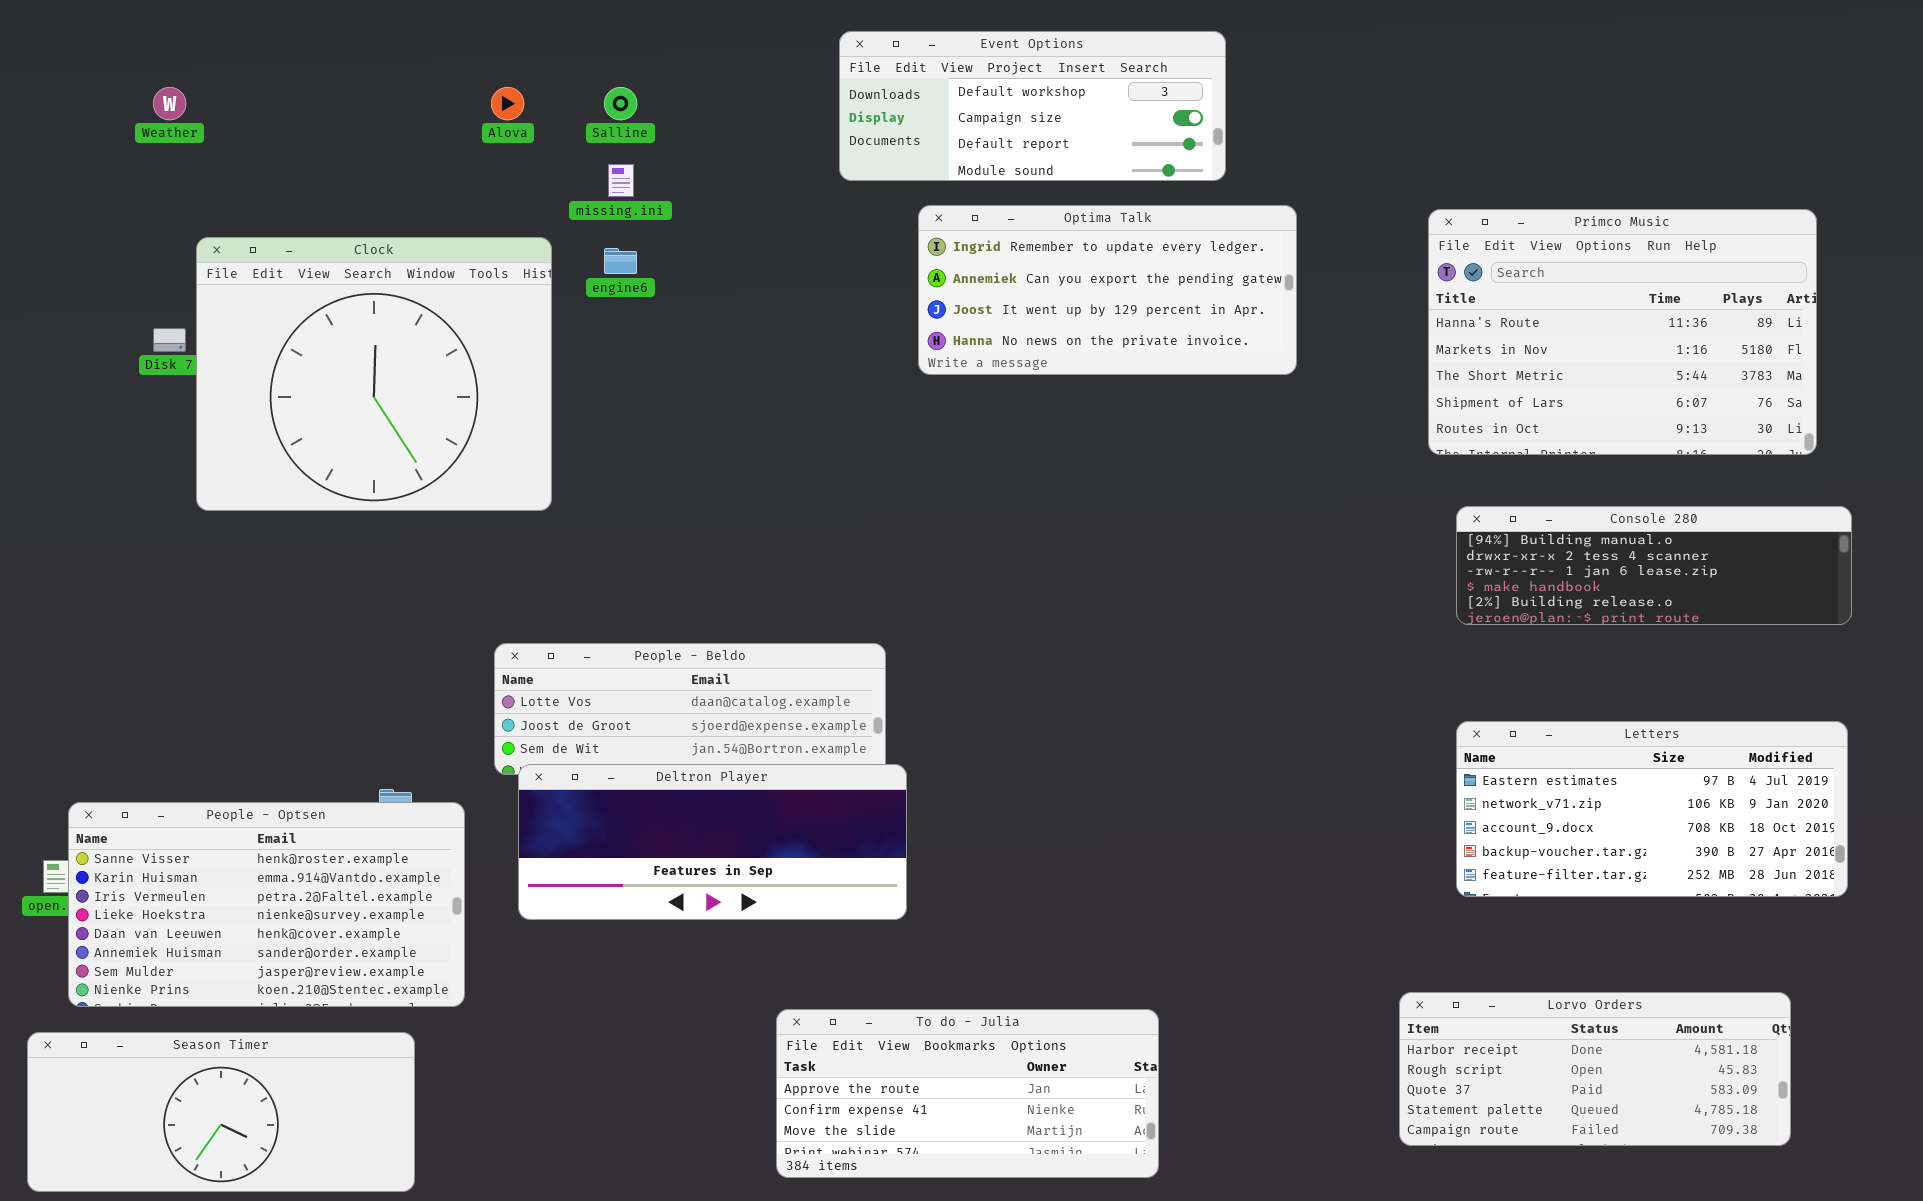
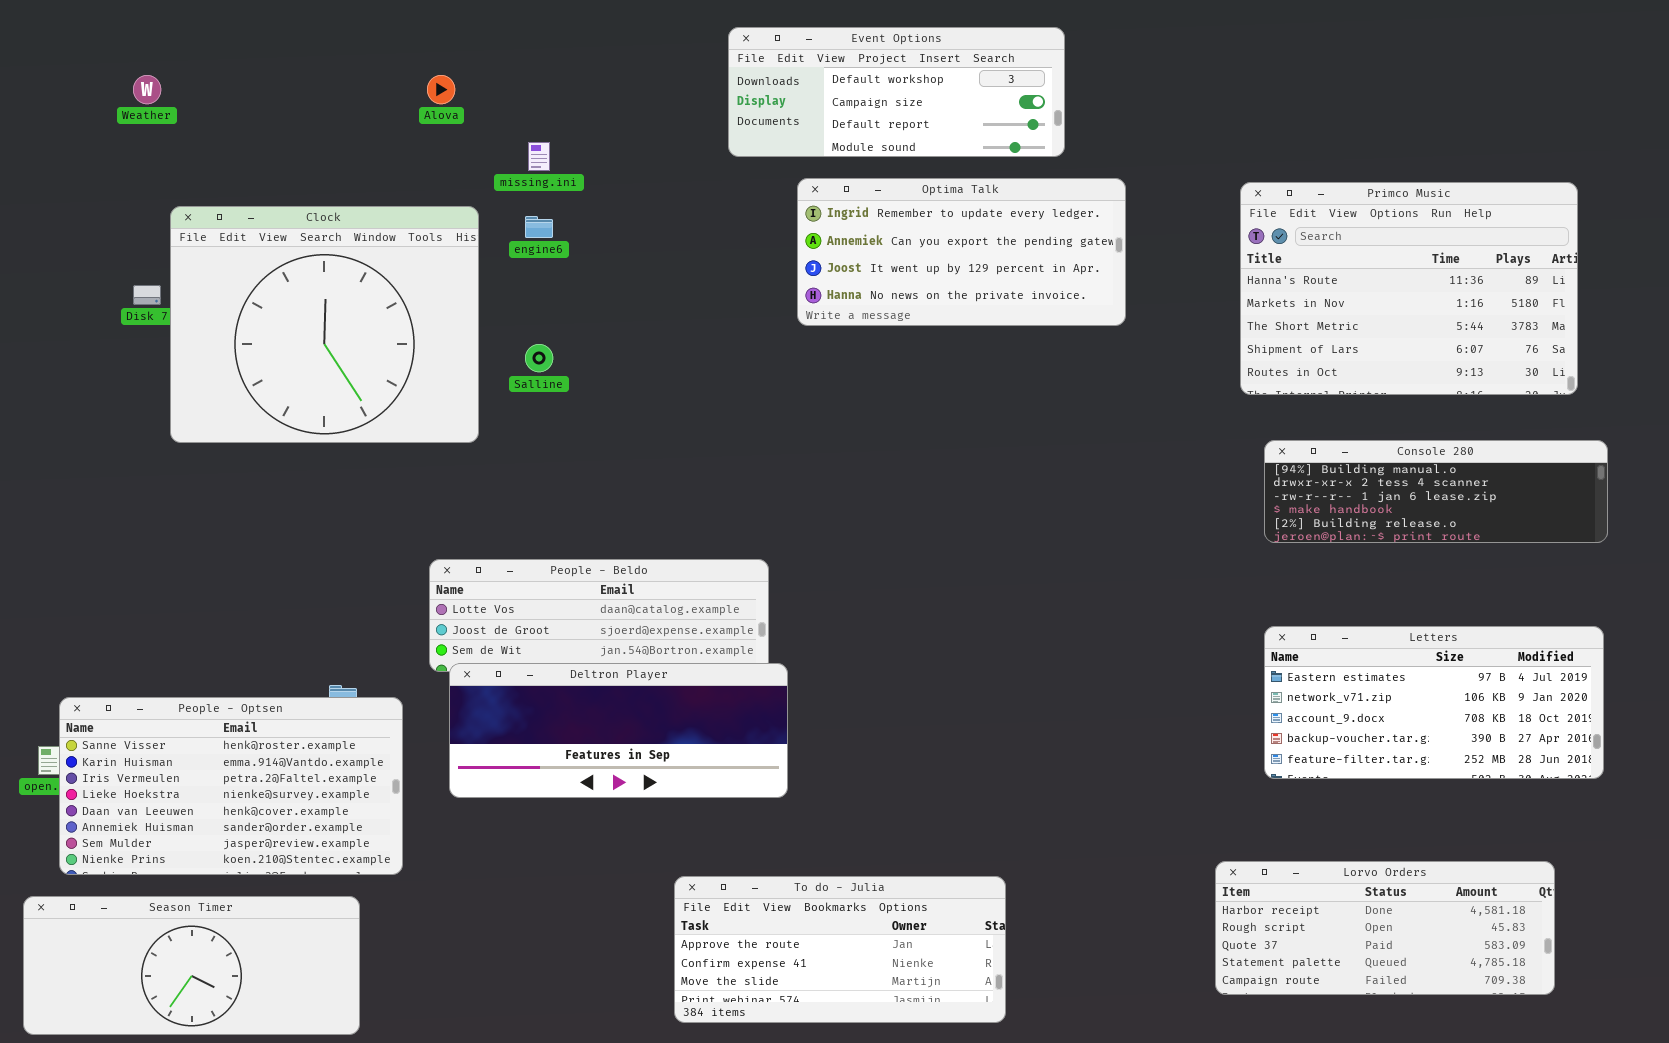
Salline: [604,87,637,120] -> [525,344,553,372], moved

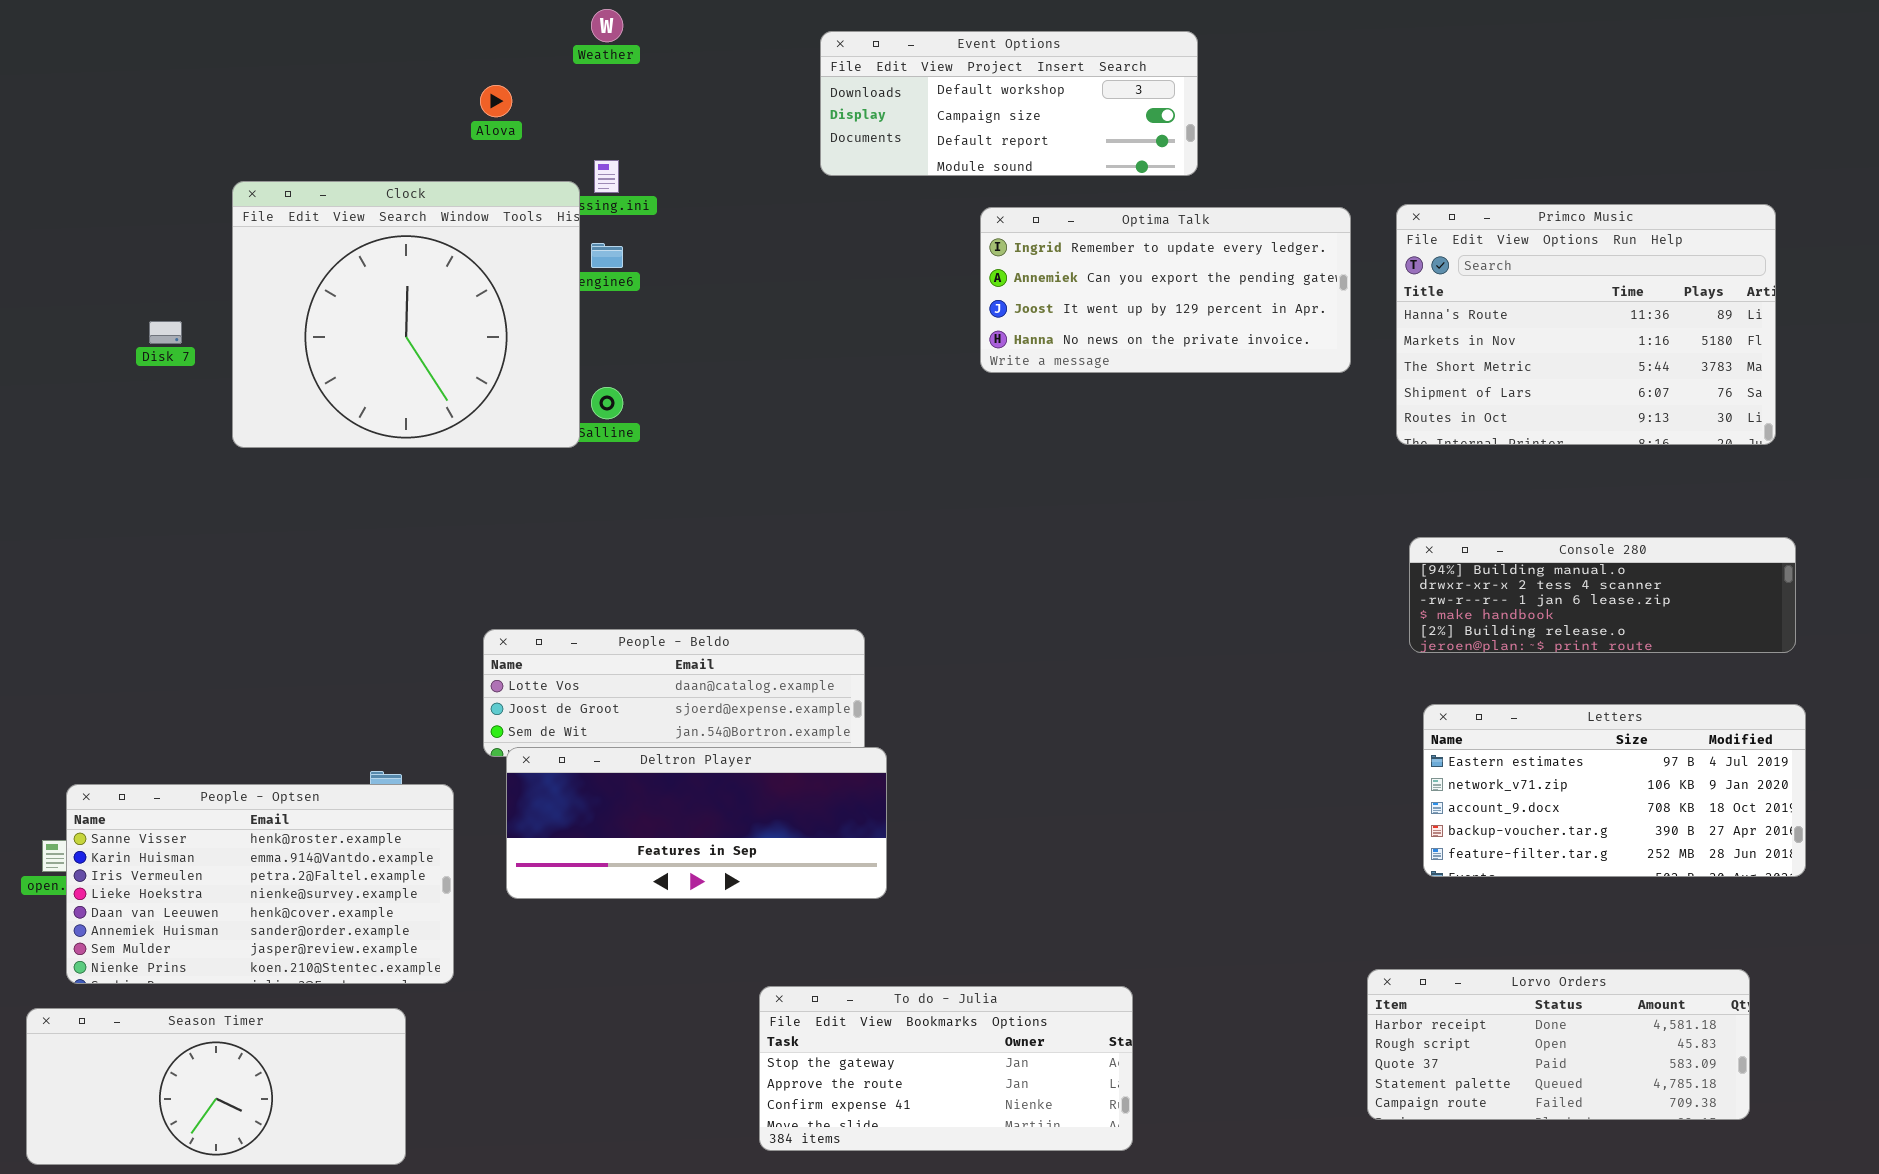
Weather: [133,75,161,104] -> [591,9,623,42], moved
Optima Talk: [797,178,1126,326] -> [980,207,1351,373], moved
Clock: [170,206,479,443] -> [232,181,580,448], moved
Console 280: [1264,440,1608,543] -> [1409,537,1796,653], moved
To do - Julia: [674,876,1006,1023] -> [759,986,1133,1151], scrolled up 1 row

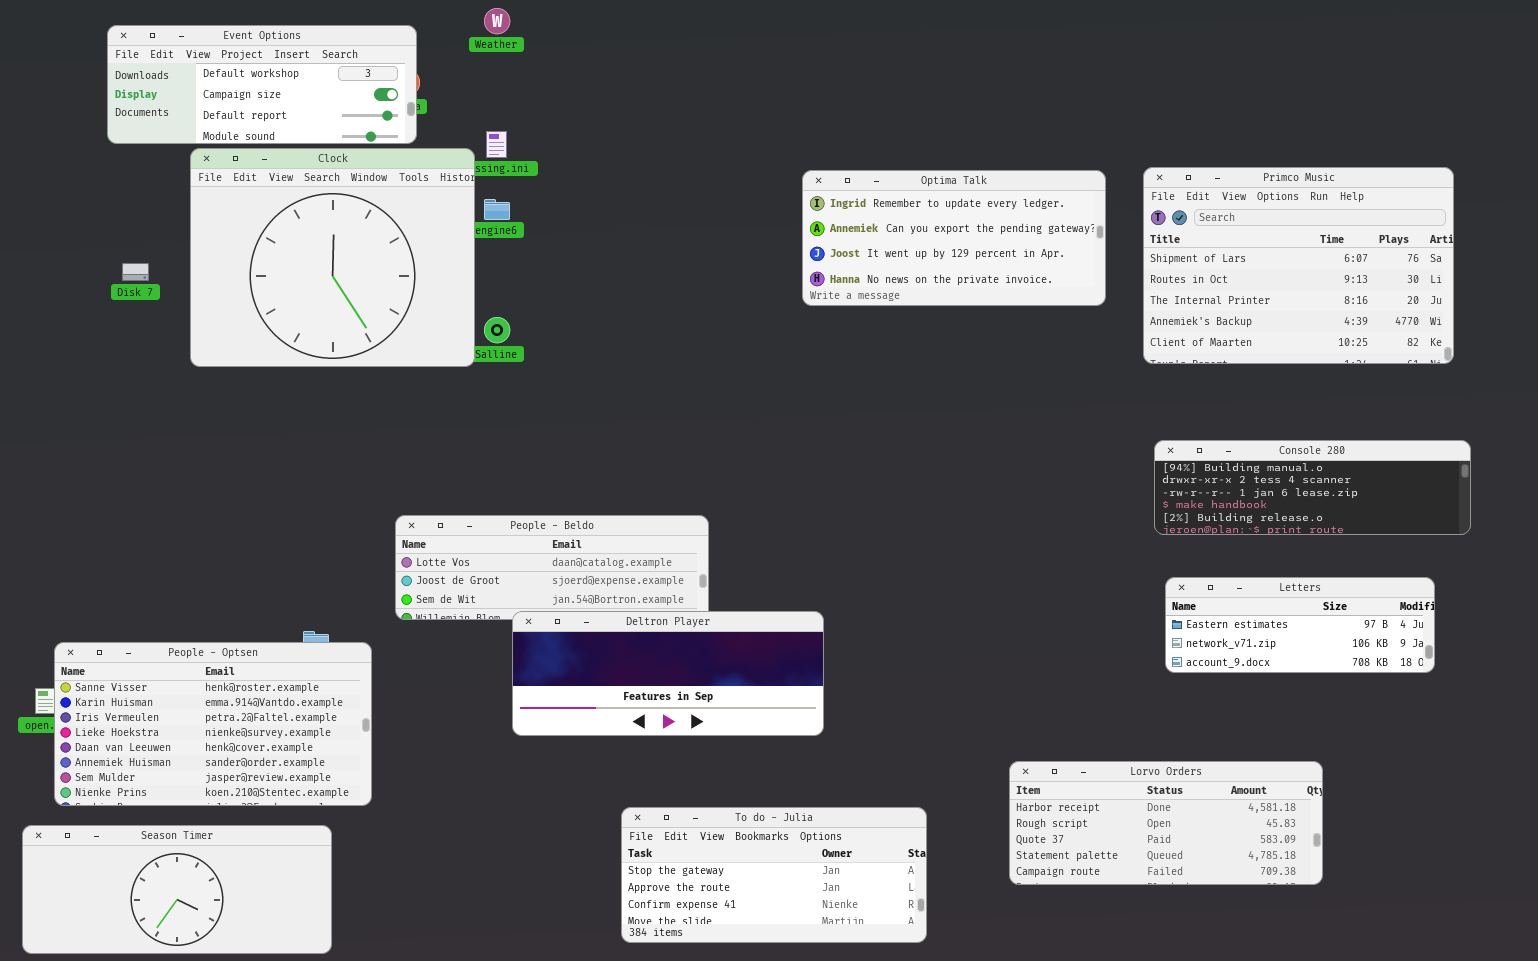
Event Options: [820,31,1198,176] -> [107,25,417,144], moved
Primco Music: [1396,204,1776,445] -> [1143,167,1454,364], scrolled down 3 rows
Letters: [1423,704,1806,877] -> [1165,577,1435,673], resized
Deltron Player: [506,747,887,899] -> [512,611,824,736], moved
Lorvo Orders: [1367,969,1750,1120] -> [1009,761,1323,885], moved

